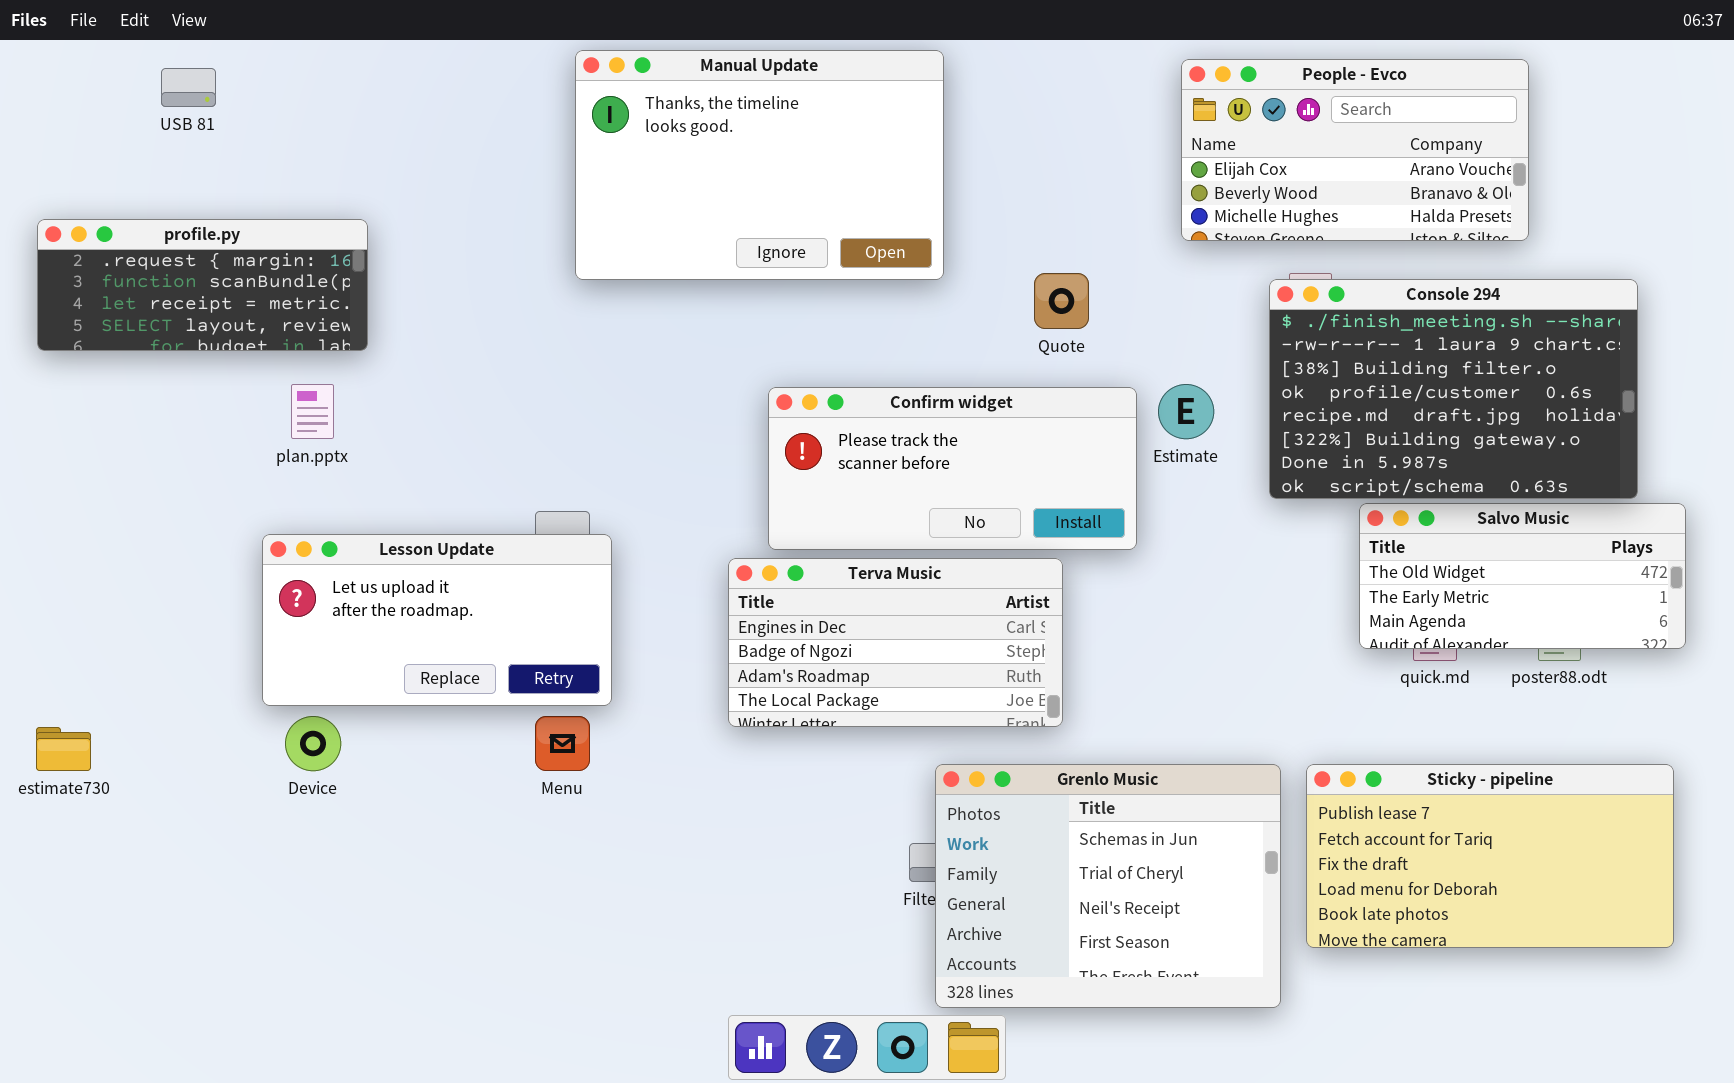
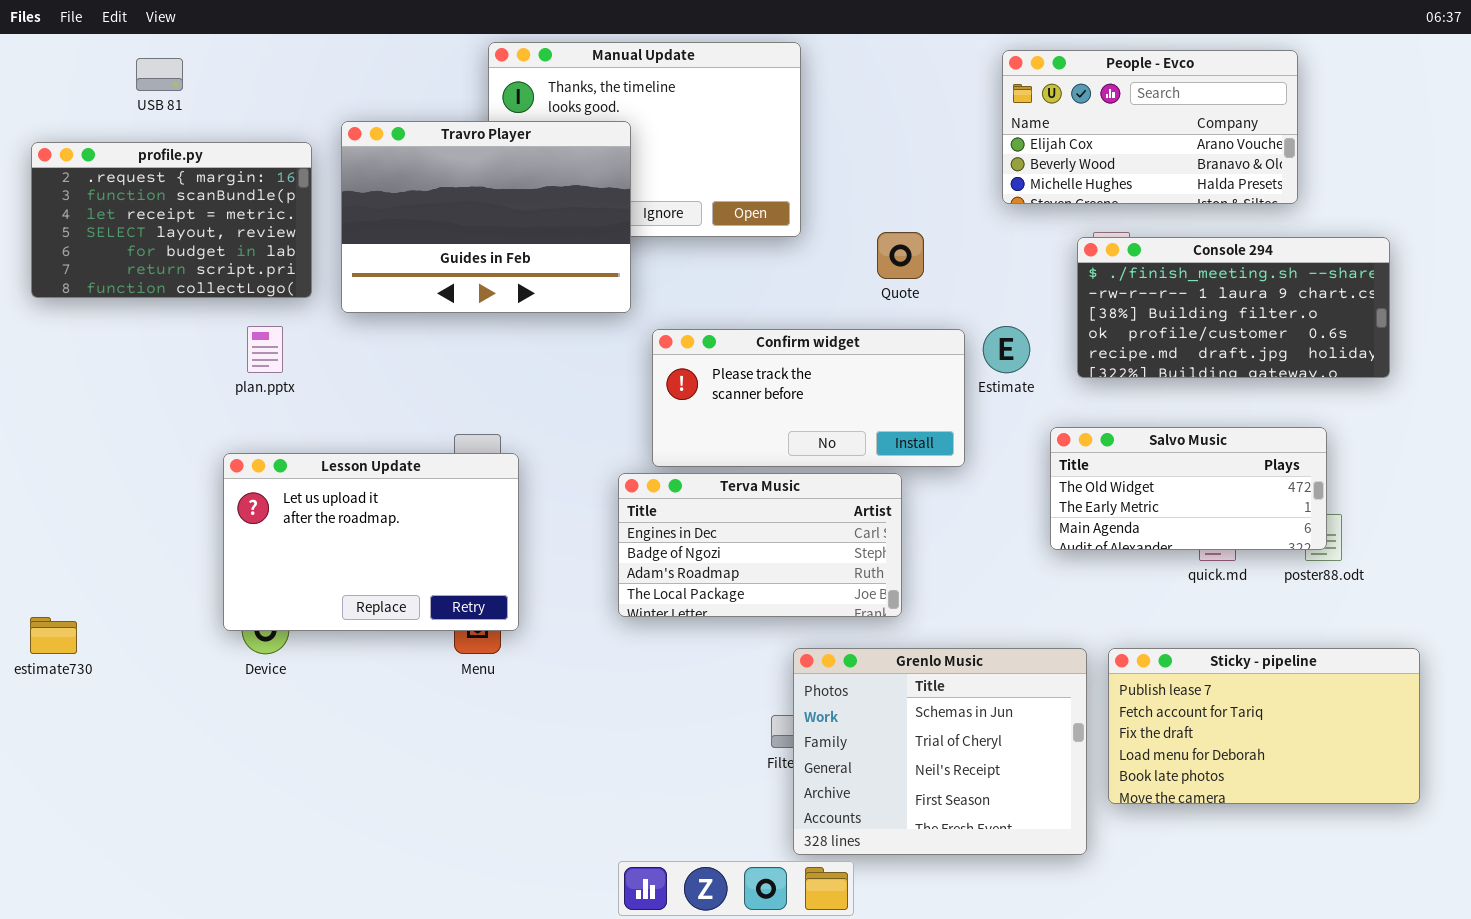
Travro Player: none -> [341,121,631,313], opened
profile.py: [37,219,368,351] -> [31,142,312,298], resized
Console 294: [1269,279,1638,499] -> [1077,237,1390,378], resized
Salvo Music: [1359,503,1686,649] -> [1050,427,1327,550], moved
Lesson Update: [262,534,612,706] -> [223,453,519,631], resized

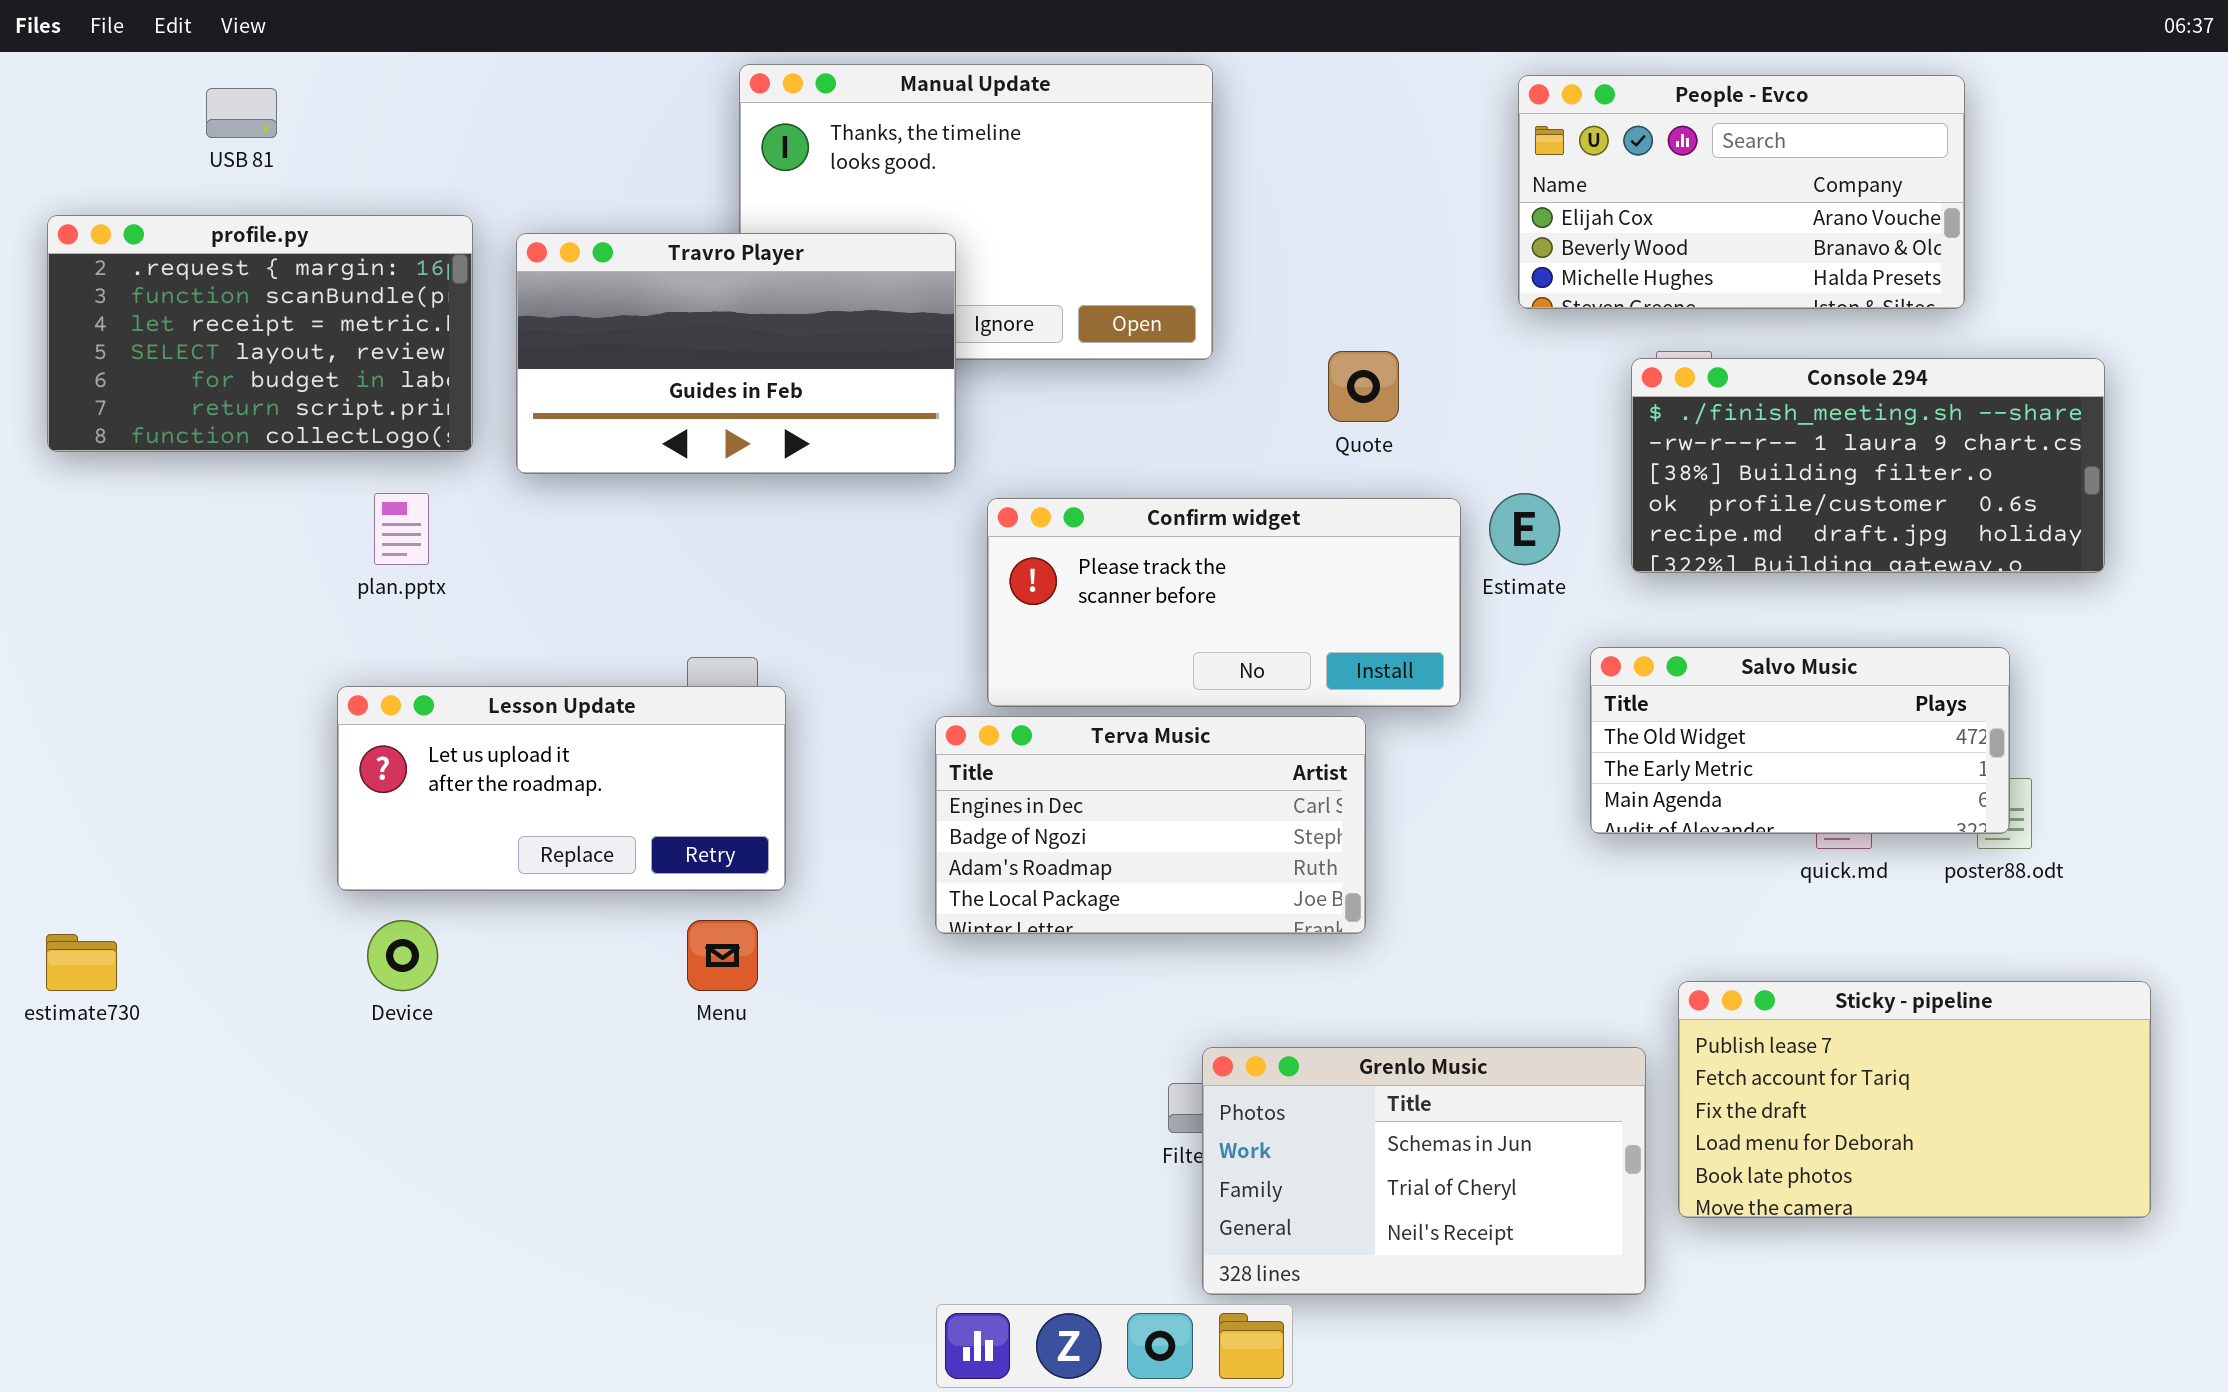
Travro Player: [341,121,631,313] -> [516,233,956,474], resized
Lesson Update: [223,453,519,631] -> [337,686,786,891], resized
Grenlo Music: [793,648,1087,855] -> [1202,1047,1646,1295], resized

